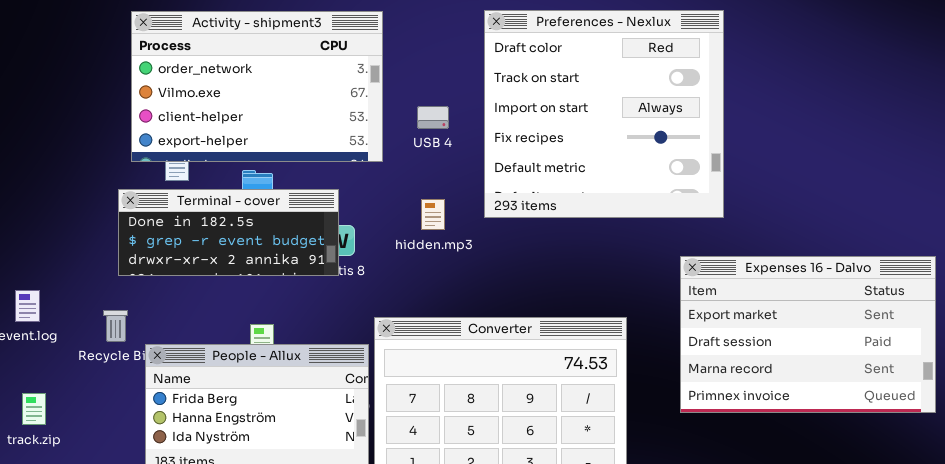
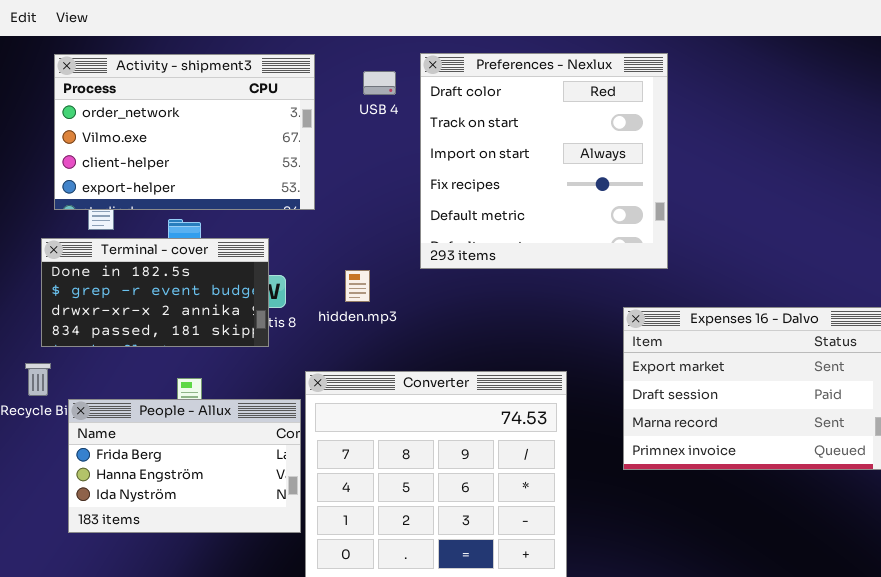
USB 4: [417,106,449,129] -> [363,71,396,95], moved
Terminal - cover: [118,189,339,276] -> [41,238,269,347], resized
hidden.mp3: [421,199,445,230] -> [345,270,370,302], moved

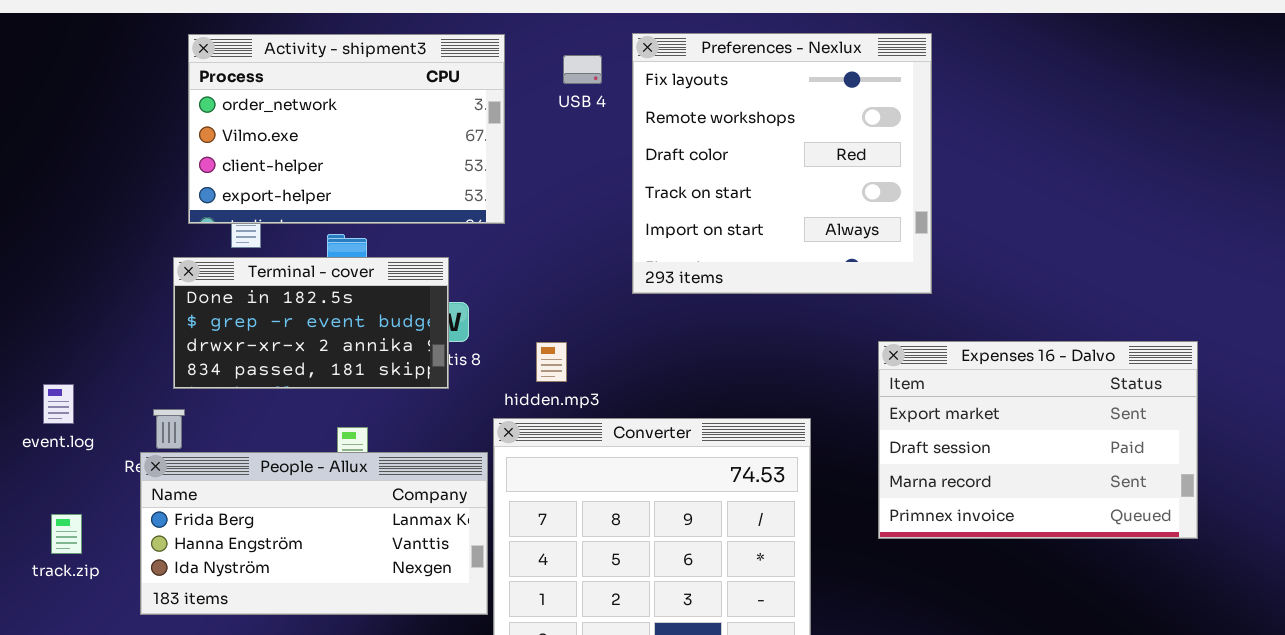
Preferences - Nexlux: [420,53,668,269] -> [632,33,932,294], scrolled up 2 rows
hidden.mp3: [345,270,370,302] -> [536,342,567,382], moved
People - Allux: [68,399,301,533] -> [140,452,488,615], resized

